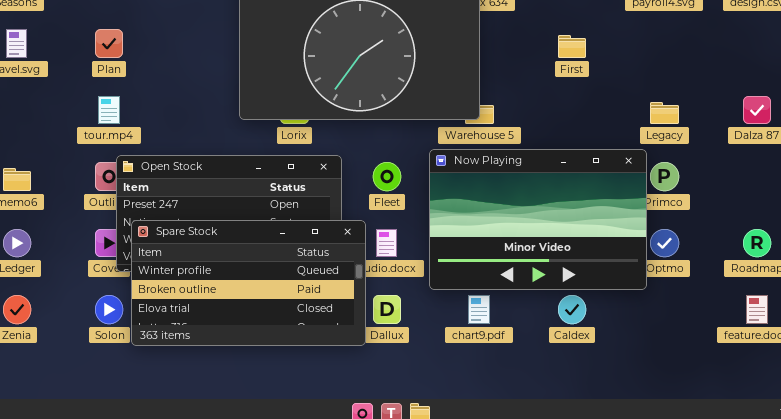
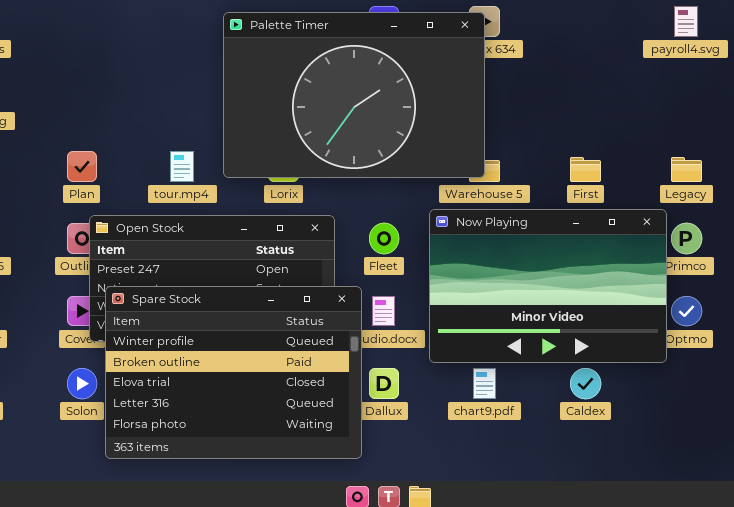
Plan: [95,29,123,58] -> [67,151,97,182], moved
First: [558,35,586,58] -> [570,157,601,182], moved
tour.mp4: [98,96,120,124] -> [170,151,194,182], moved
Spare Stock: [131,220,366,346] -> [105,286,362,459], resized

